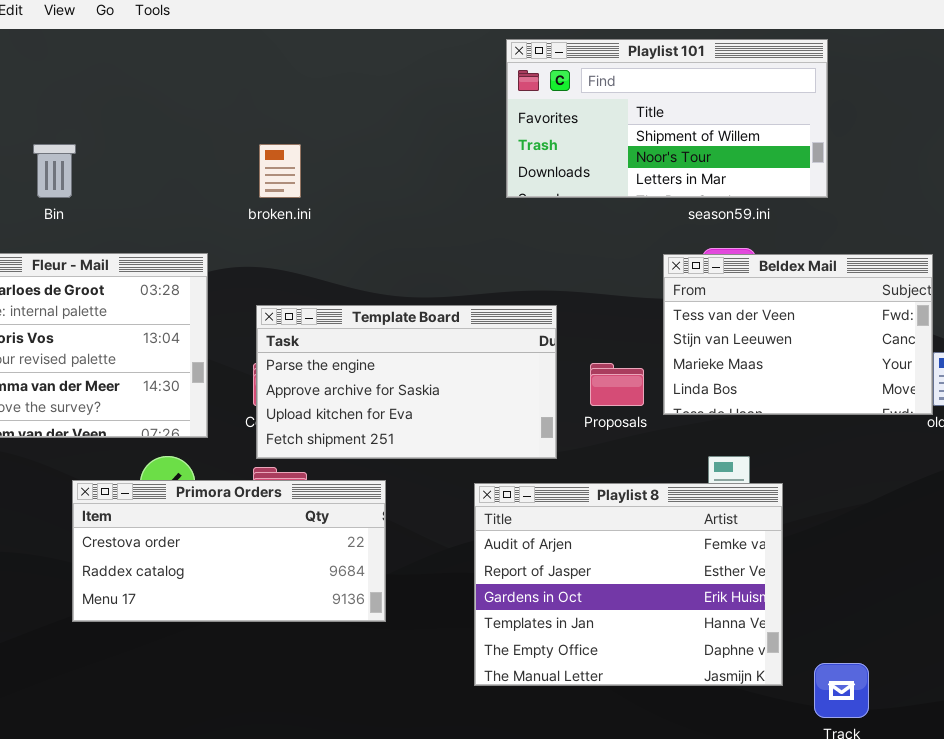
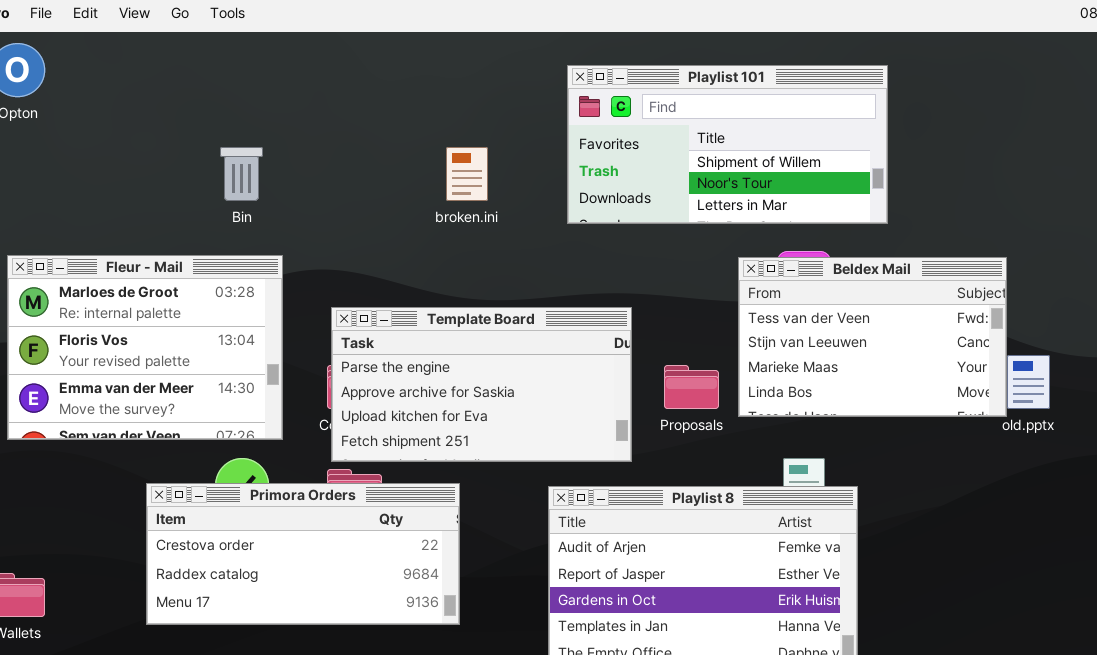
Playlist 101: [506,39,828,198] -> [567,65,888,224], moved
Bin: [33,144,76,198] -> [220,147,263,201], moved
broken.ini: [259,144,301,198] -> [446,147,488,201], moved

